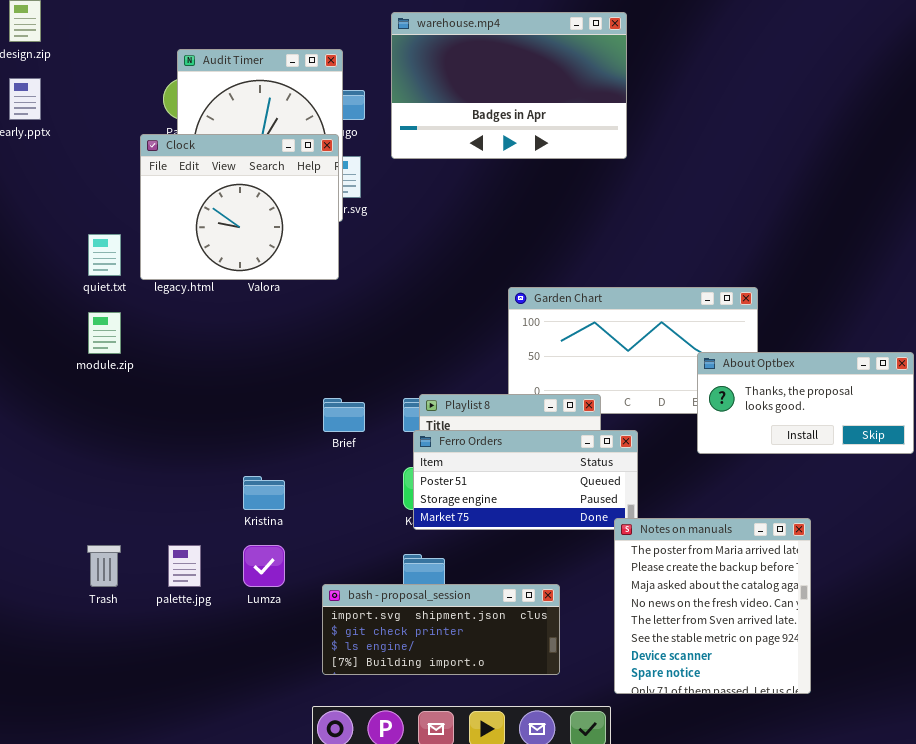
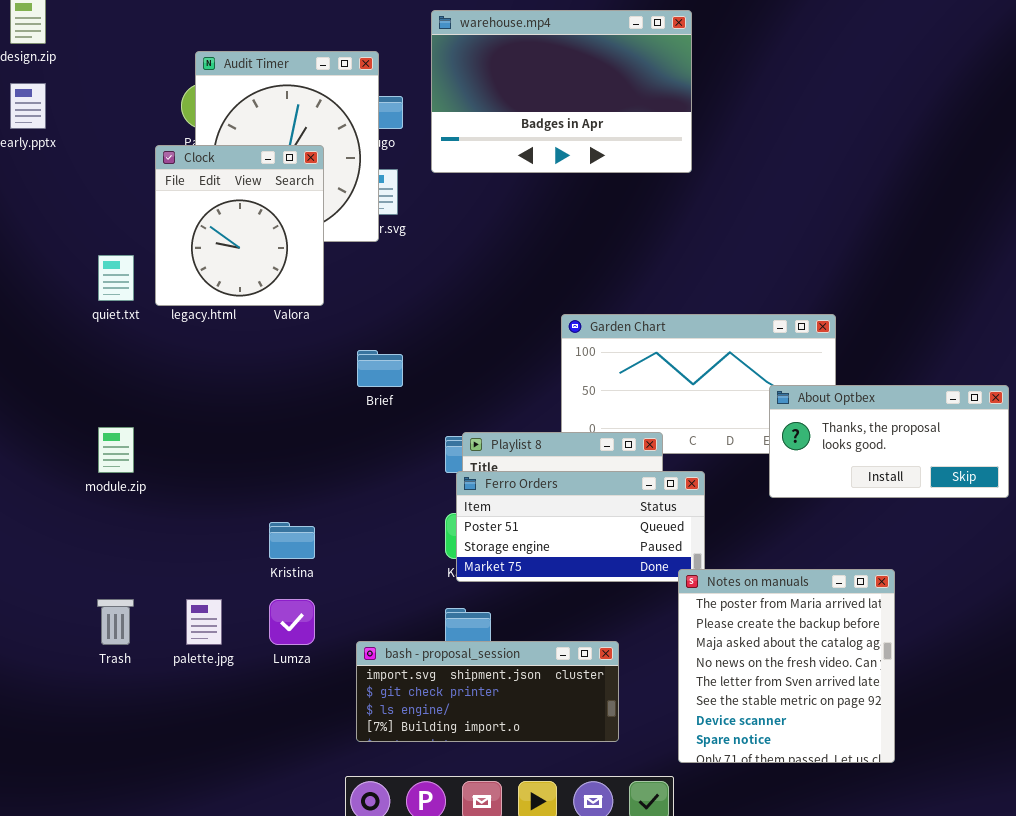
Clock: [140,134,339,280] -> [155,145,324,306], resized
module.zip: [88,312,121,354] -> [98,427,134,473], moved
Brief: [323,398,365,432] -> [357,350,403,387], moved

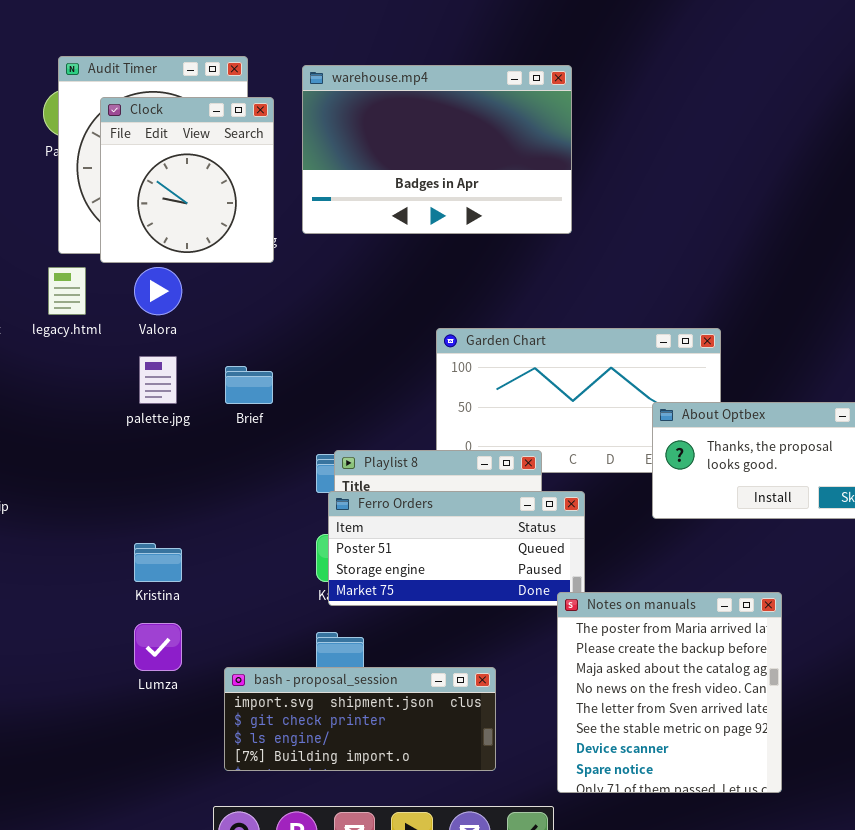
warehouse.mp4: [431,10,692,173] -> [302,65,572,234], moved
Clock: [155,145,324,306] -> [100,97,274,263], moved
palette.jpg: [186,599,222,645] -> [139,356,177,404], moved

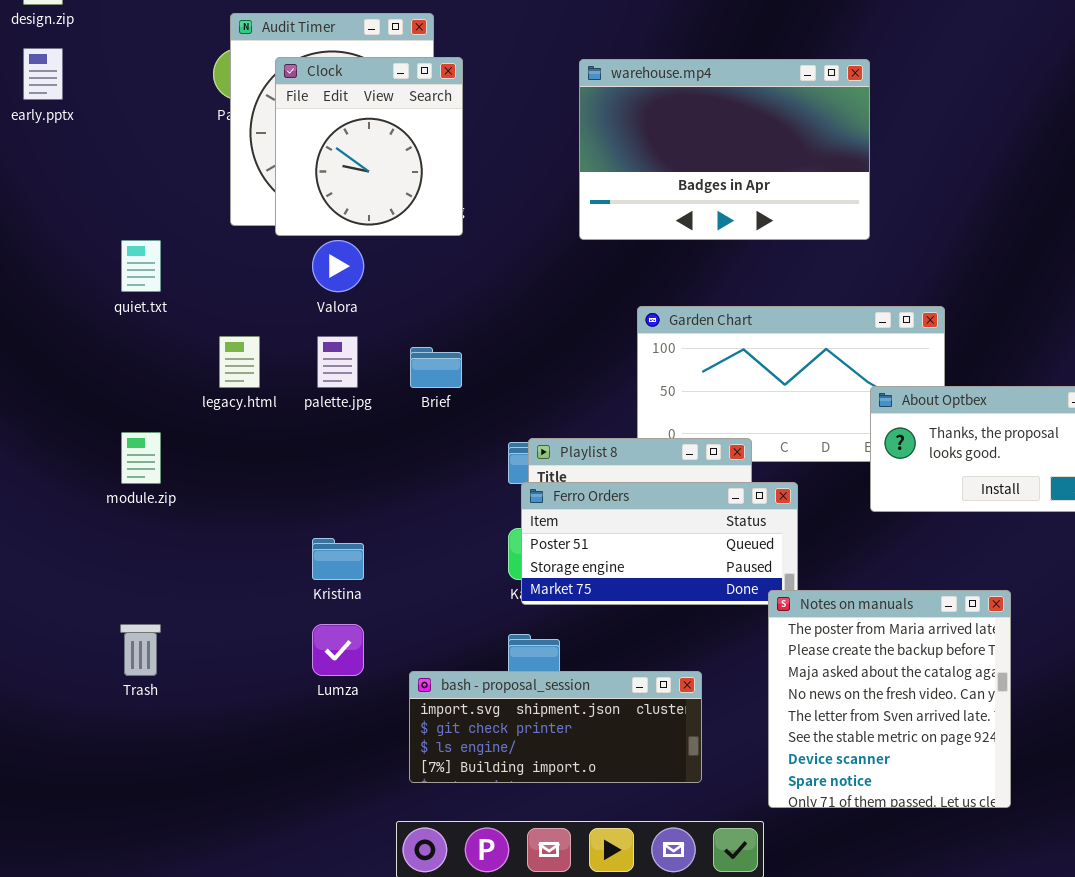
warehouse.mp4: [302,65,572,234] -> [579,59,870,240], moved
legacy.html: [48,267,86,315] -> [219,336,260,388], moved

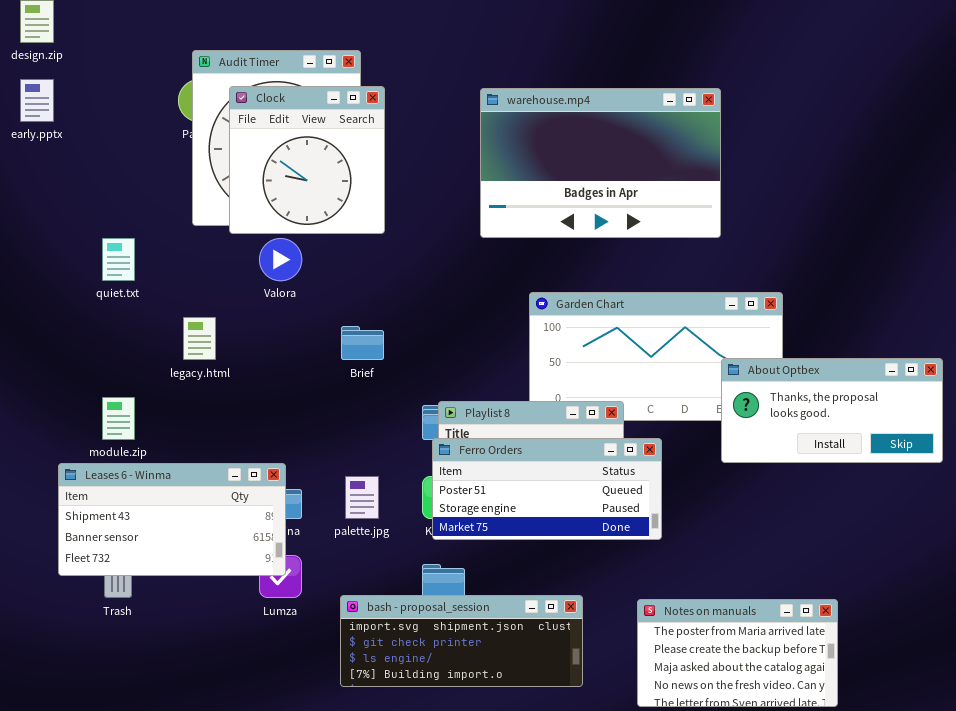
palette.jpg: [317,336,358,388] -> [345,476,379,519], moved
Leases 6 - Winma: none -> [58,463,286,576], opened
Notes on manuals: [768,590,1011,808] -> [637,599,838,707], resized

